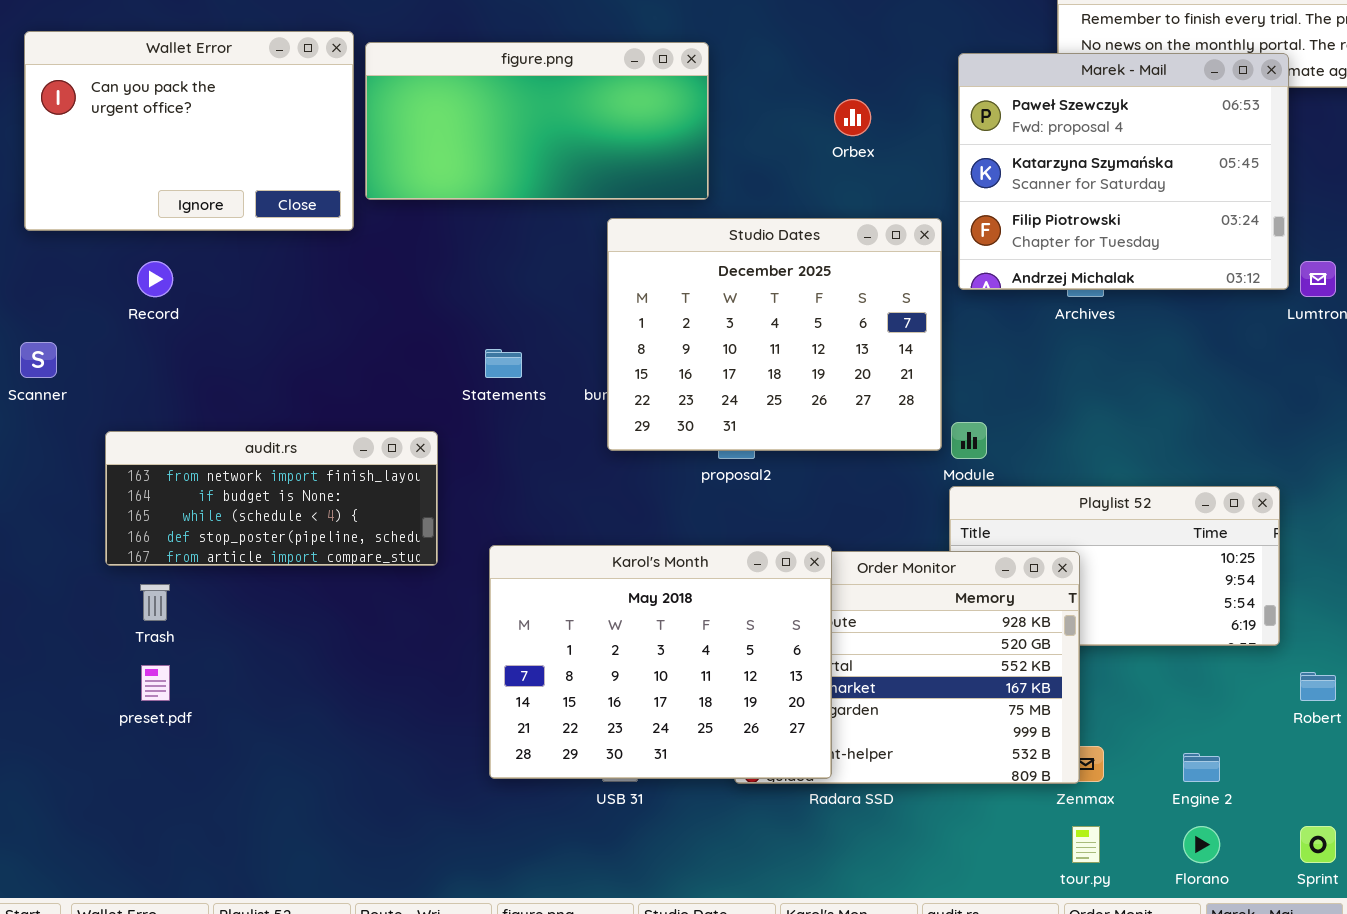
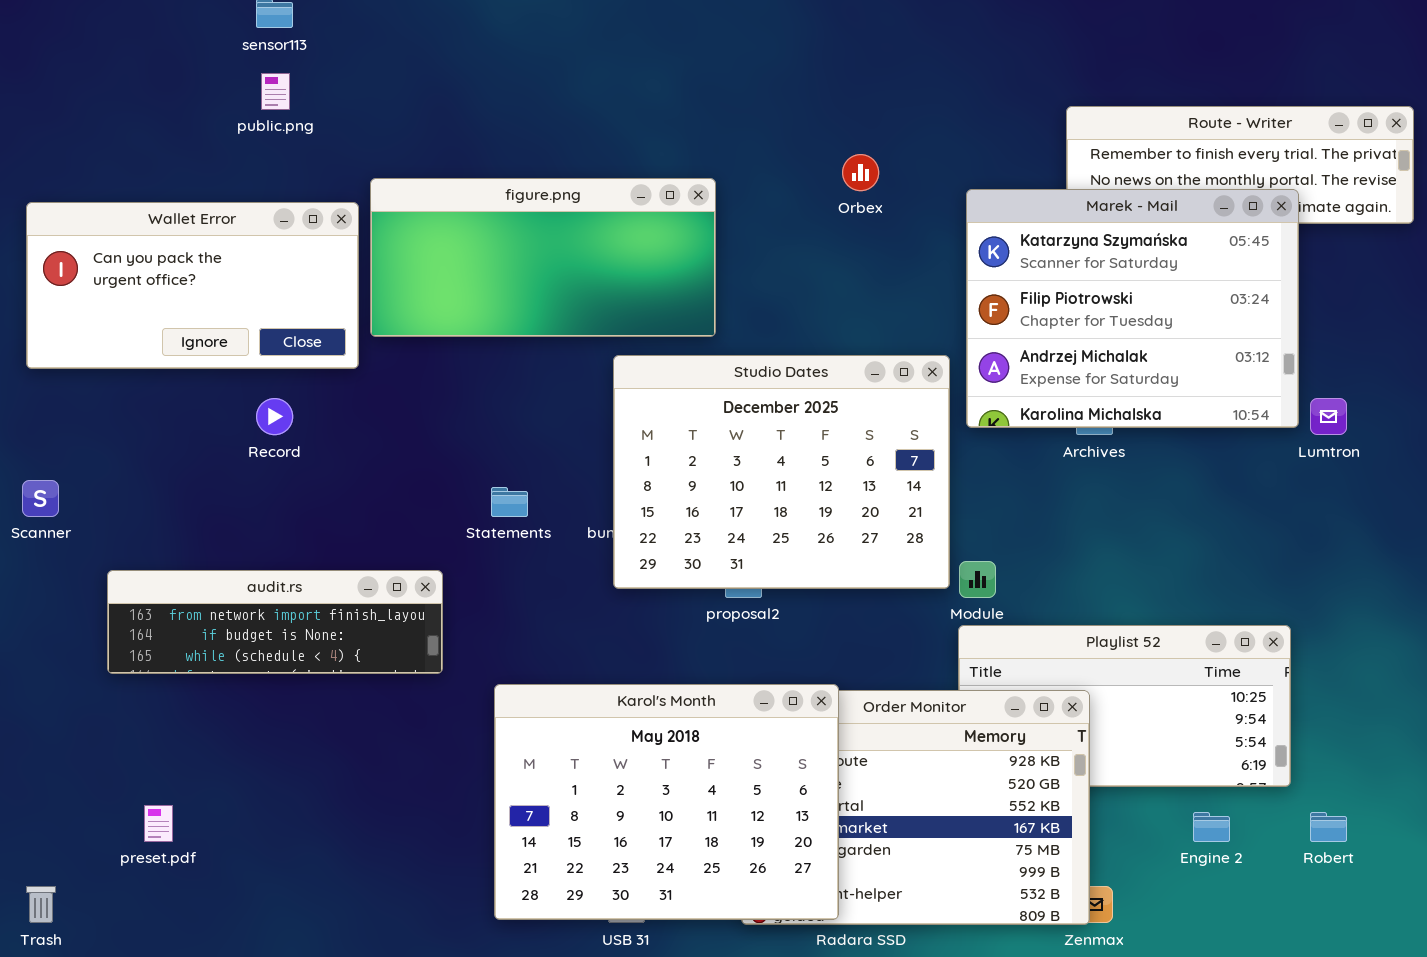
Wallet Error: [24,31,354,231] -> [26,202,359,369], resized
Marek - Mail: [958,53,1289,290] -> [966,189,1299,428], scrolled down 1 row
Orbex: [834,99,871,136] -> [842,154,879,191], moved
Record: [137,261,173,297] -> [256,398,293,435], moved
audit.rs: [105,431,438,566] -> [107,570,443,674], resized
Trash: [140,584,170,621] -> [26,886,56,923], moved
Engine 2: [1183,753,1220,782] -> [1193,812,1230,842], moved

